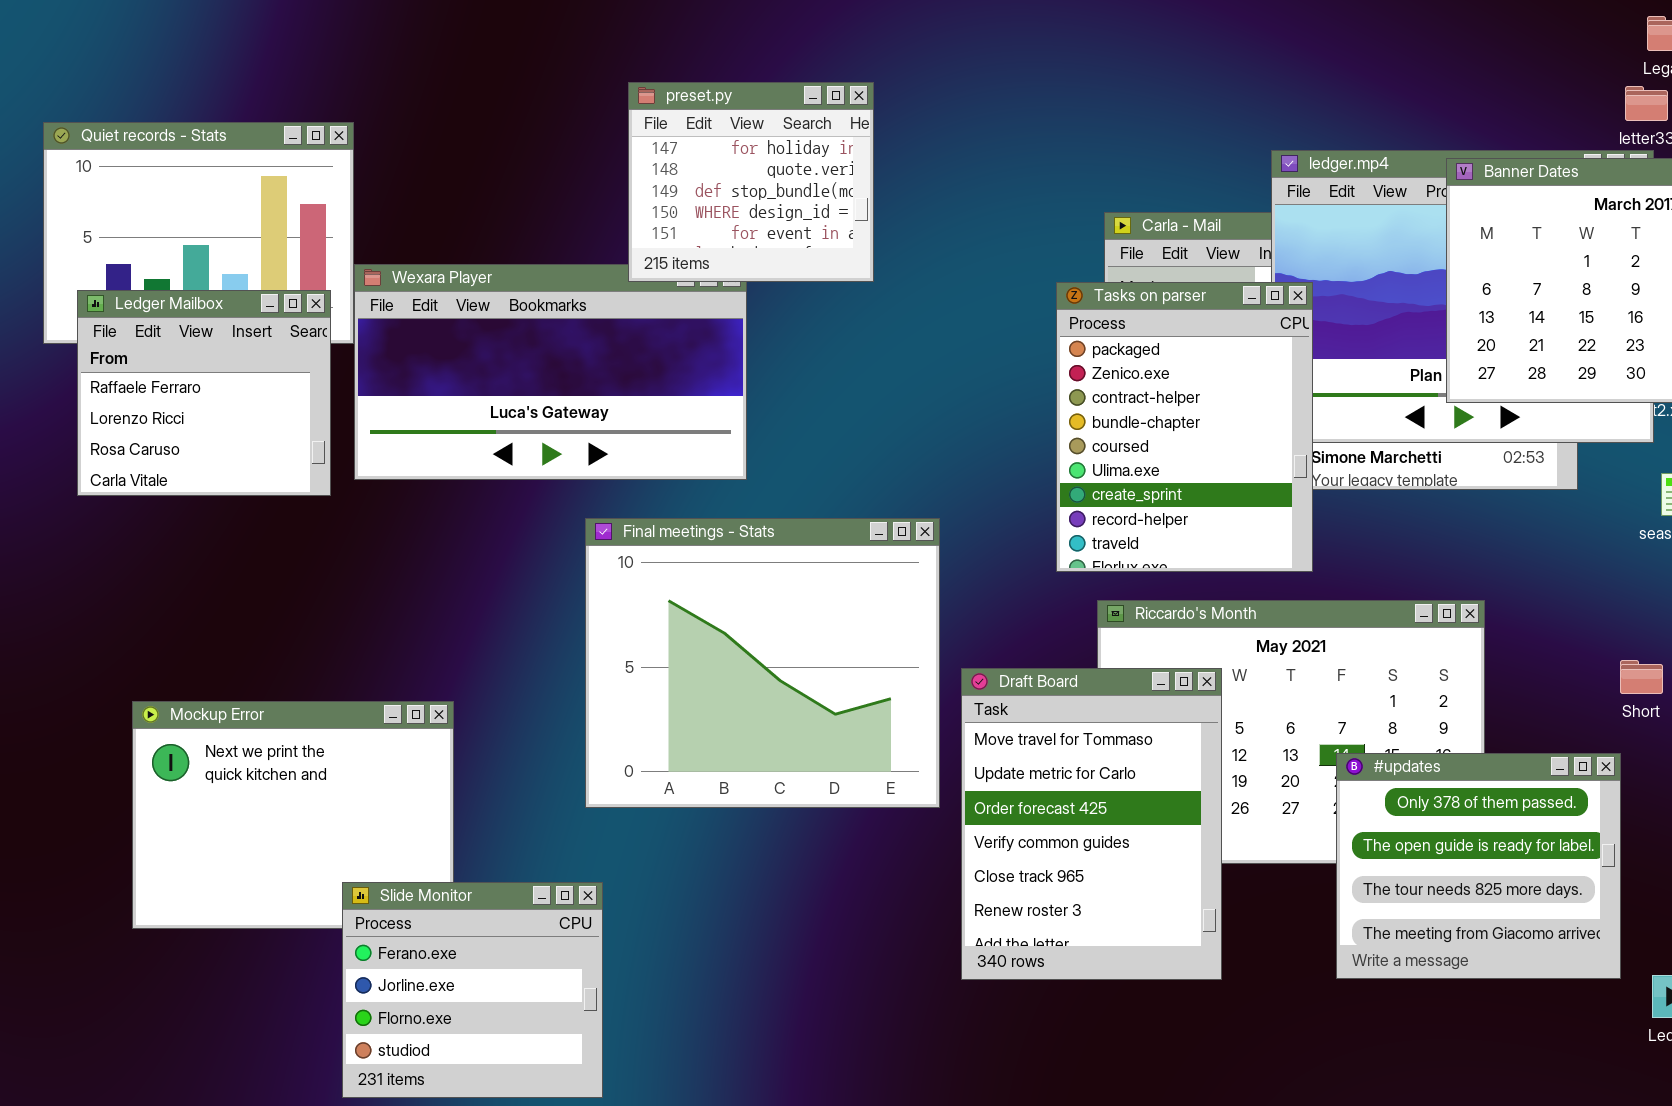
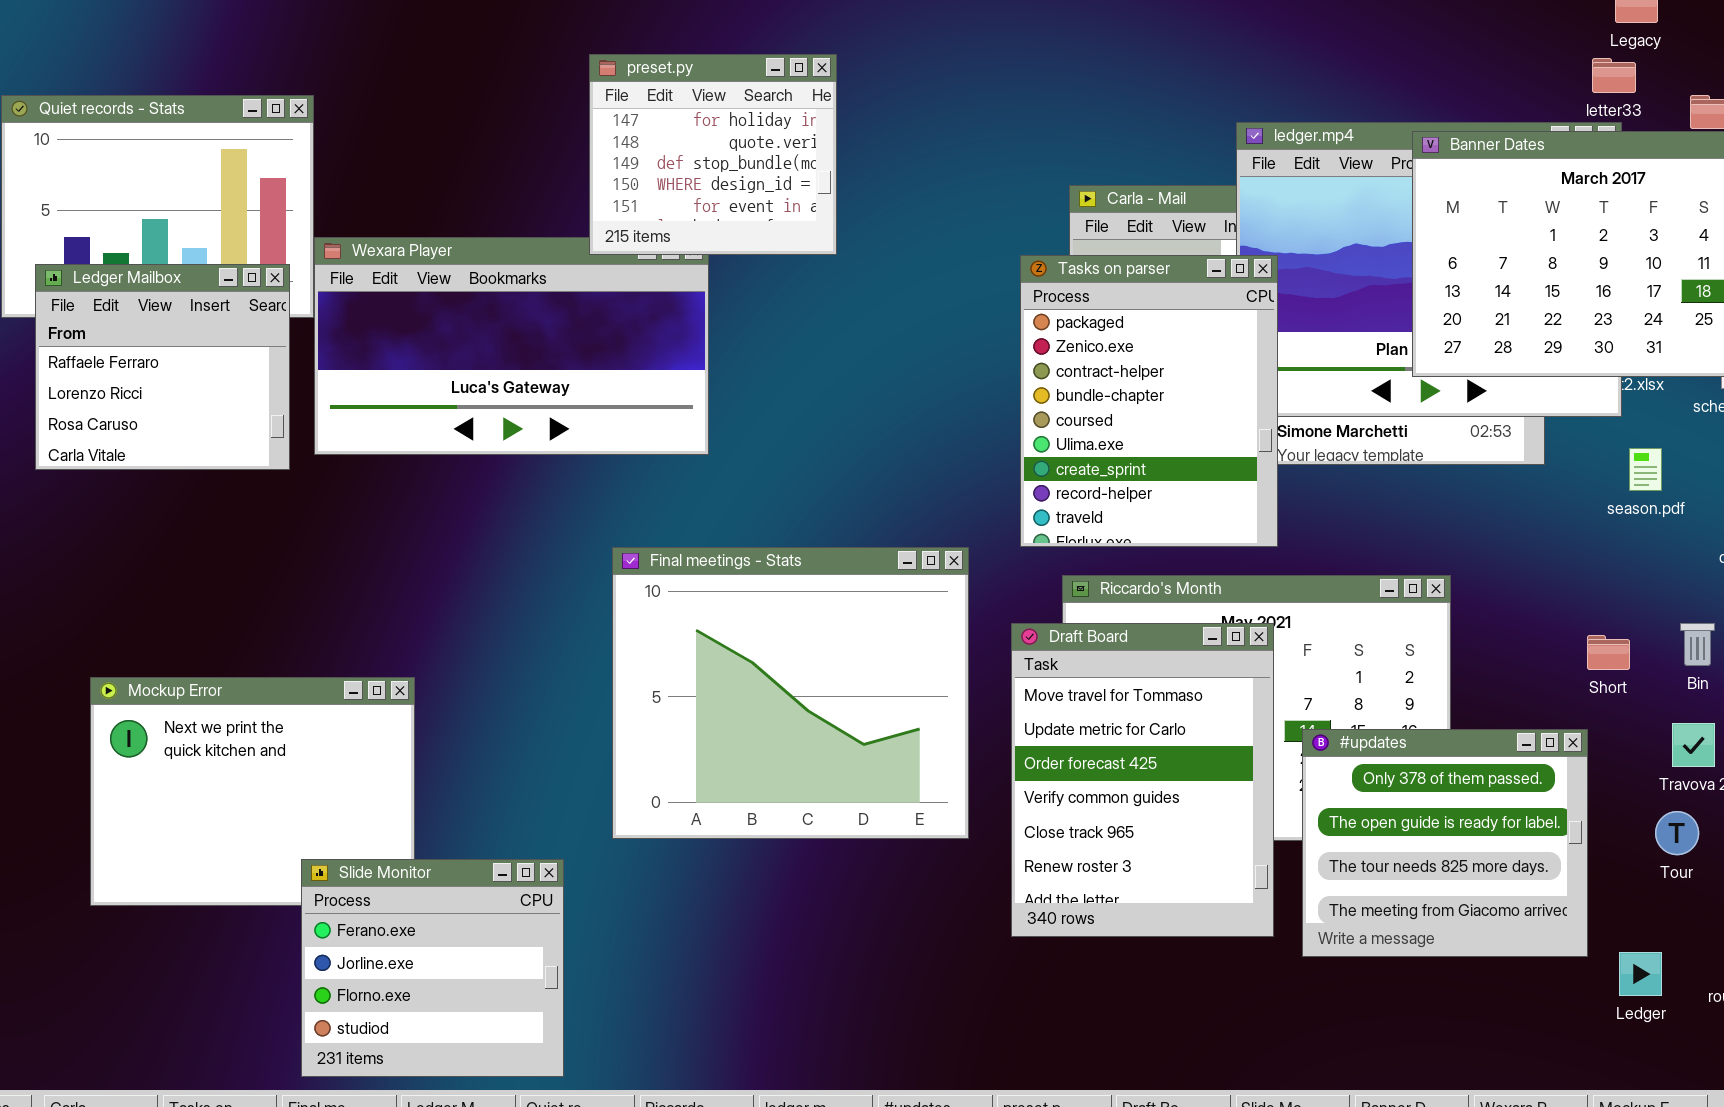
Final meetings - Stats: [585,518,940,808] -> [612,547,969,839], moved
Draft Board: [961,668,1222,980] -> [1011,623,1274,937], moved

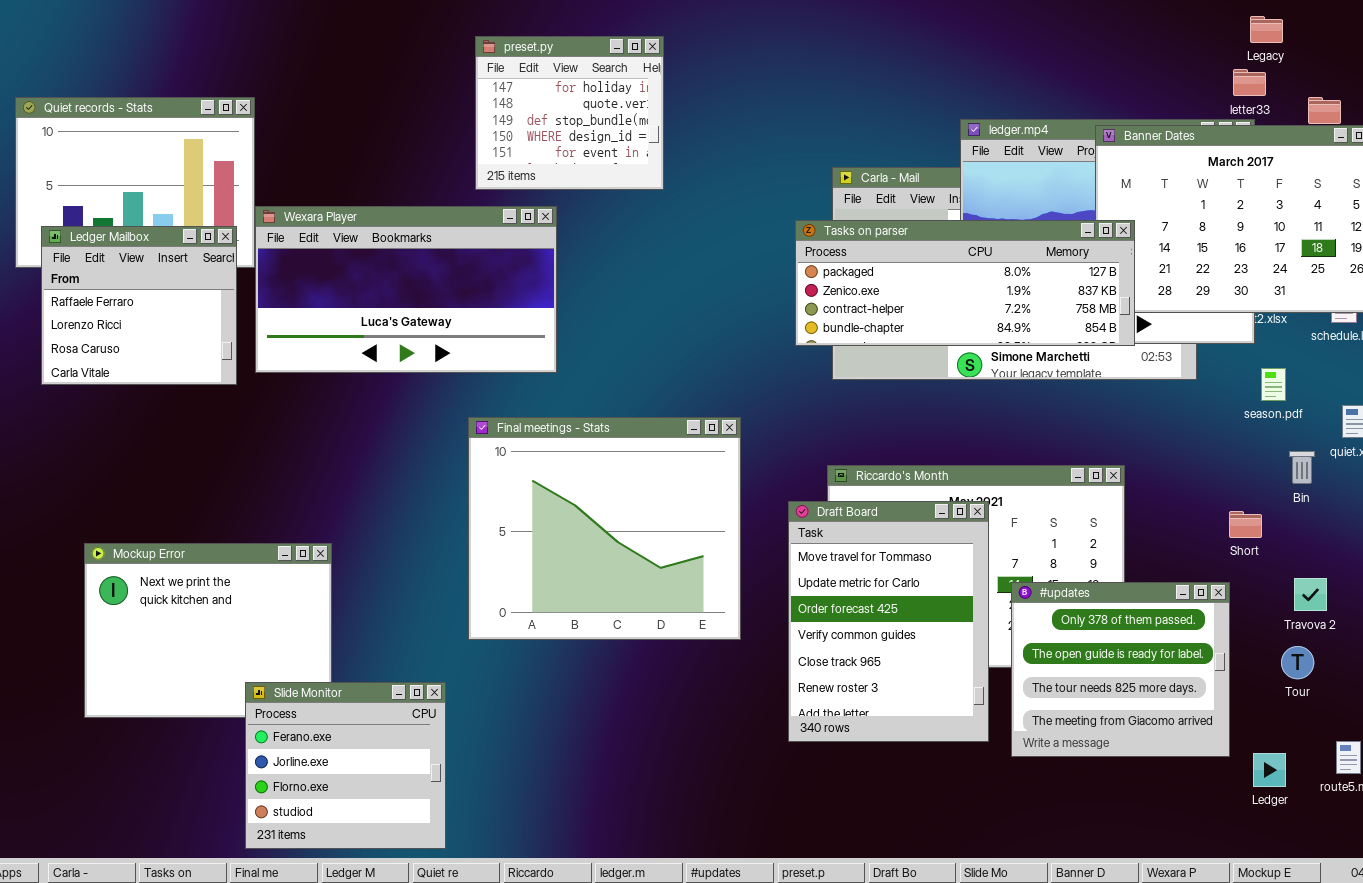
preset.py: [589,54,837,255] -> [475,36,664,190], moved
Tasks on parser: [1020,255,1278,547] -> [795,220,1135,346], resized
Final meetings - Stats: [612,547,969,839] -> [468,417,741,640], moved
Bin: [1680,623,1715,666] -> [1289,451,1315,484], moved

